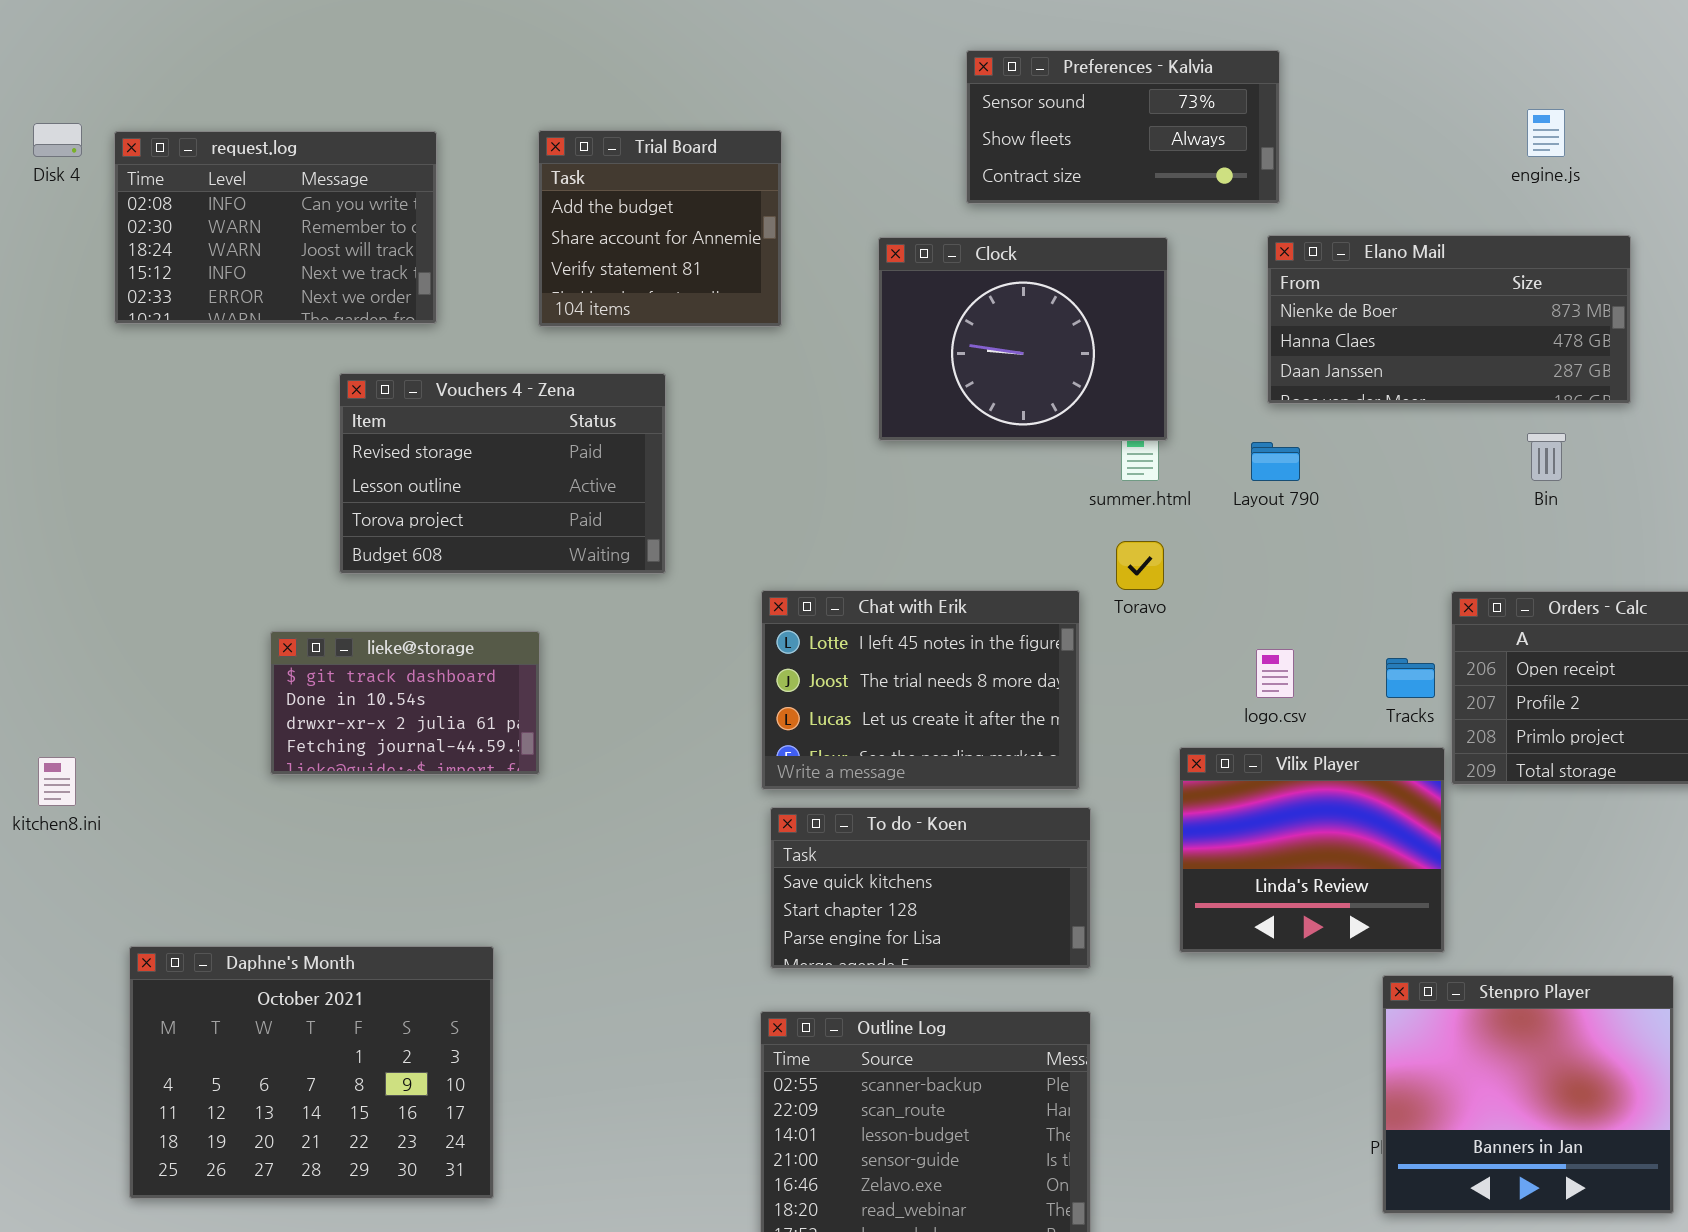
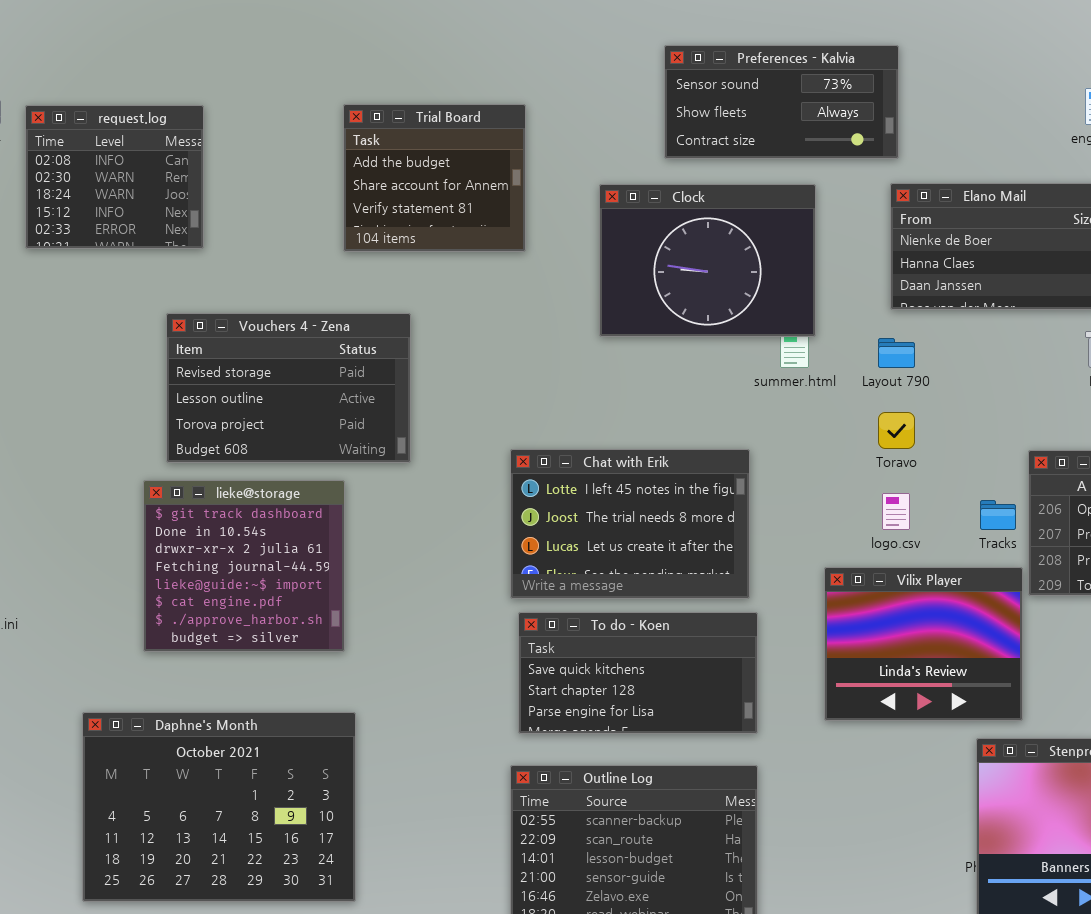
request.log: [114,131,437,324] -> [25,105,204,249], resized
Vouchers 4 - Zena: [339,373,666,574] -> [166,313,411,463], moved
Toravo: [1116,541,1164,590] -> [878,412,915,449], moved
lieke@storage: [270,631,540,775] -> [143,480,345,652], resized
Daphne's Month: [129,946,494,1199] -> [82,712,356,902], moved

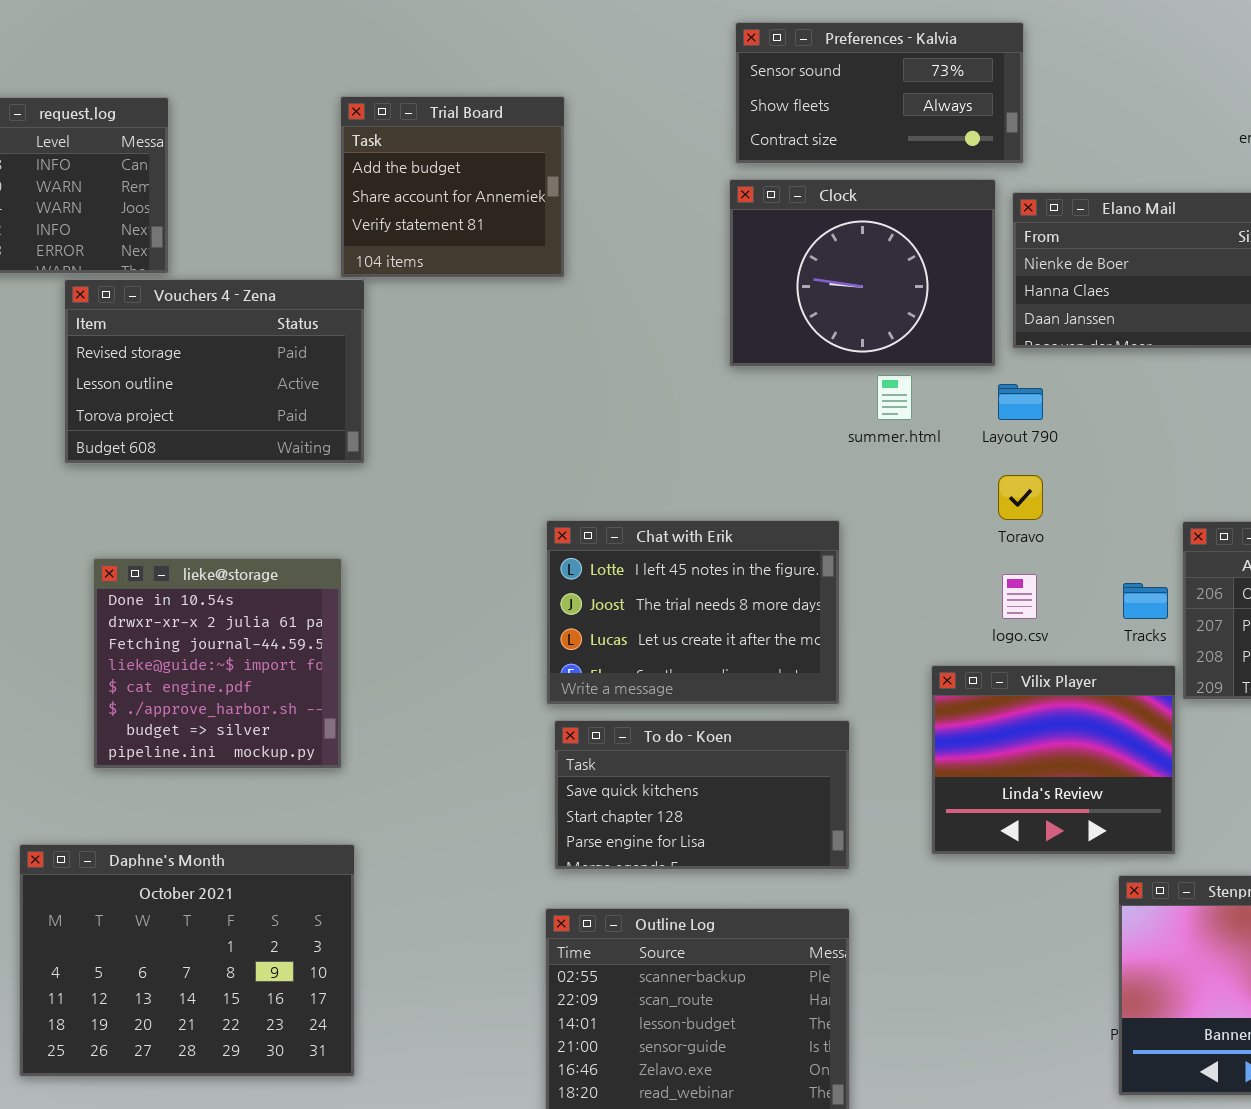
Clock: [599,184,816,337] -> [729,179,996,367], moved
Vouchers 4 - Zena: [166,313,411,463] -> [64,279,365,464], moved
lieke@storage: [143,480,345,652] -> [93,558,342,769], scrolled down 1 row

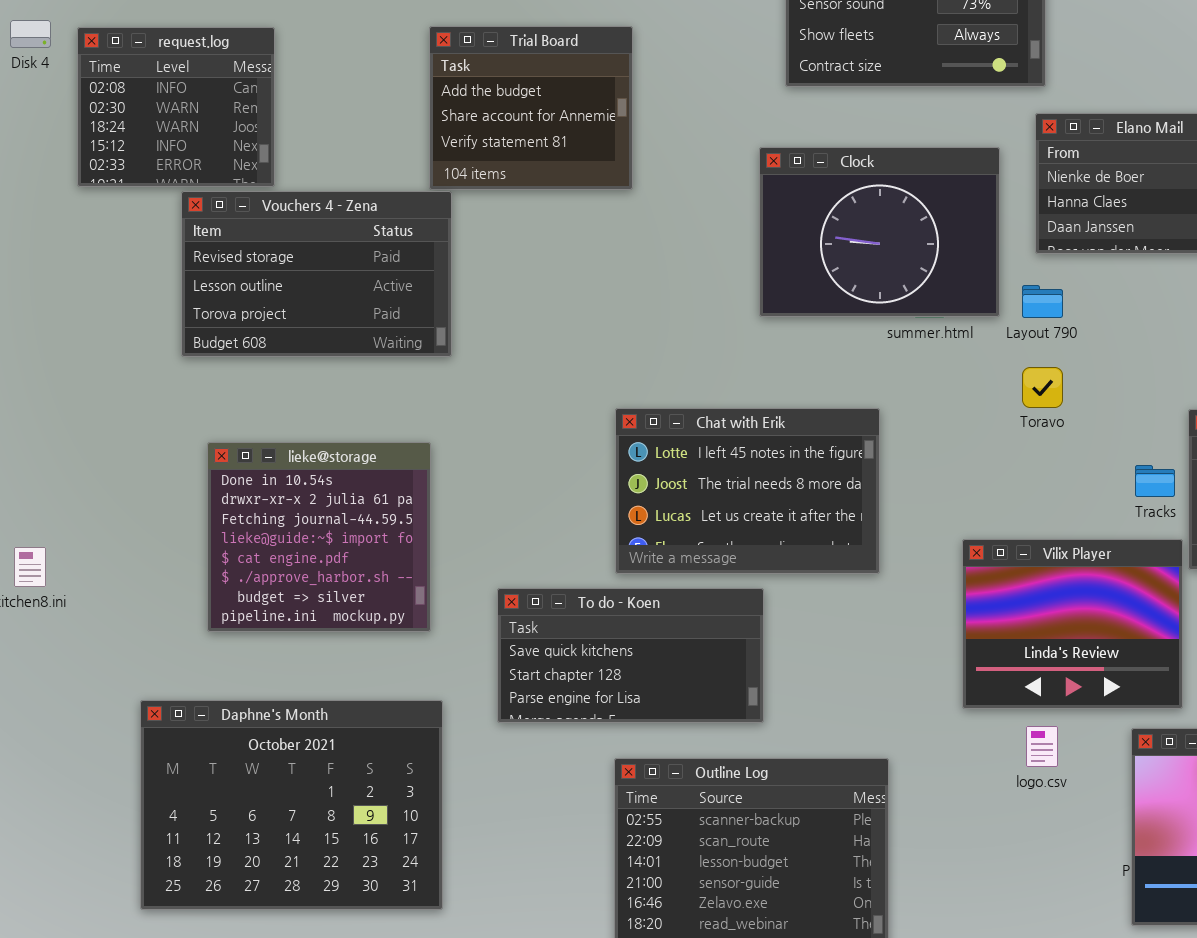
Clock: [729,179,996,367] -> [759,147,1000,317], moved
logo.csv: [1002,574,1037,619] -> [1026,726,1058,767], moved
To do - Koen: [554,720,850,870] -> [497,588,764,723], moved

